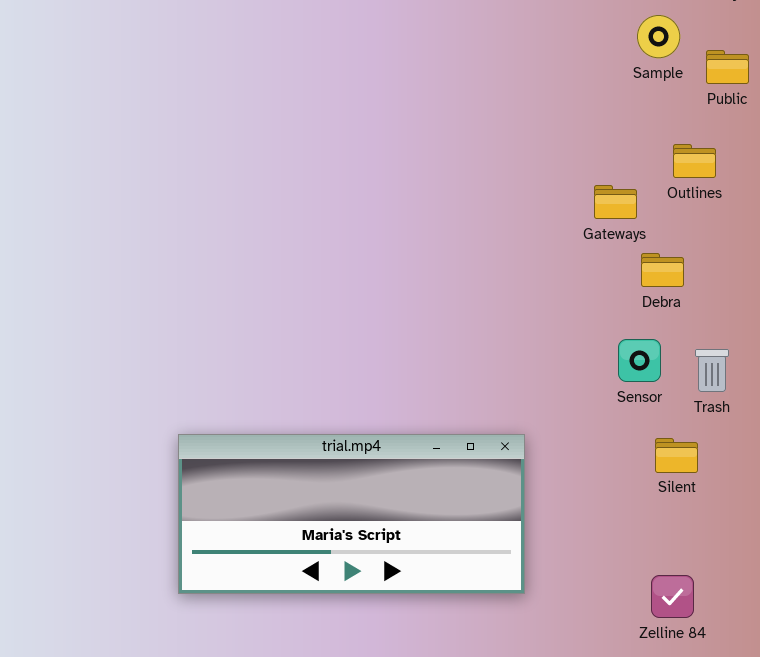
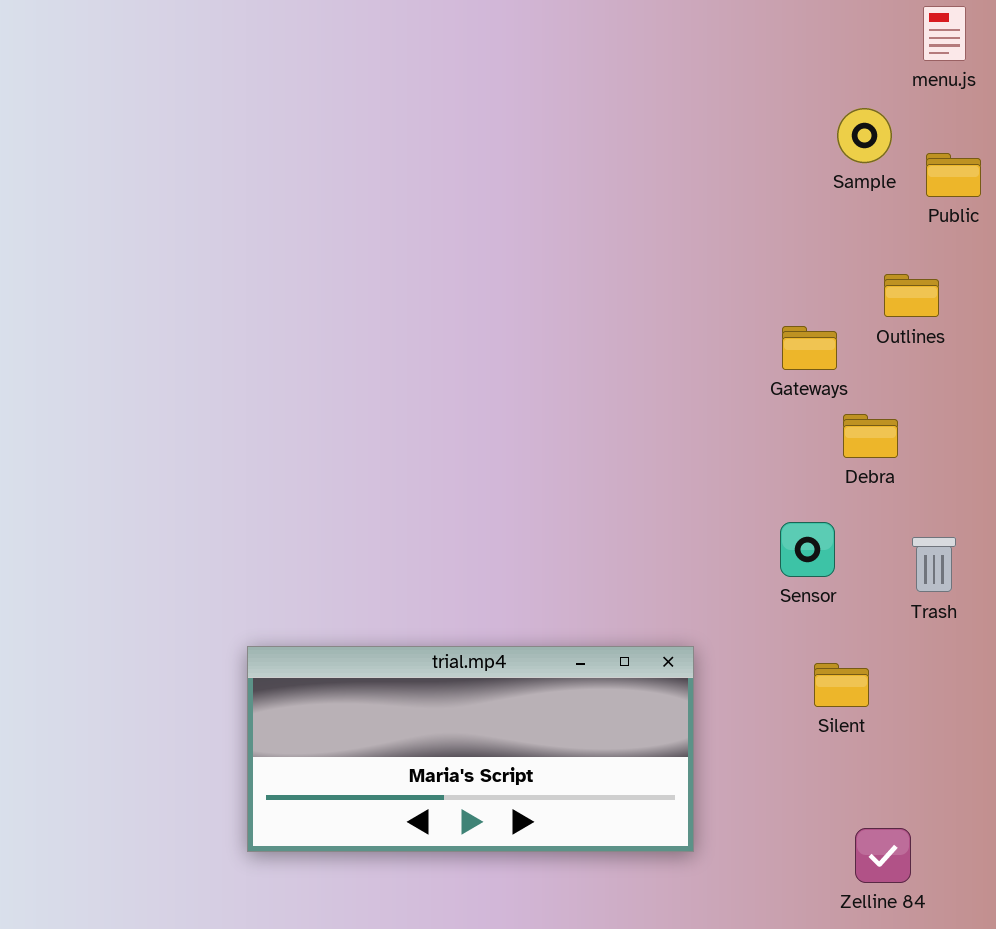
Sensor: [618,339,661,382] -> [780,522,835,577], moved
Silent: [655,438,698,473] -> [814,663,869,707], moved

